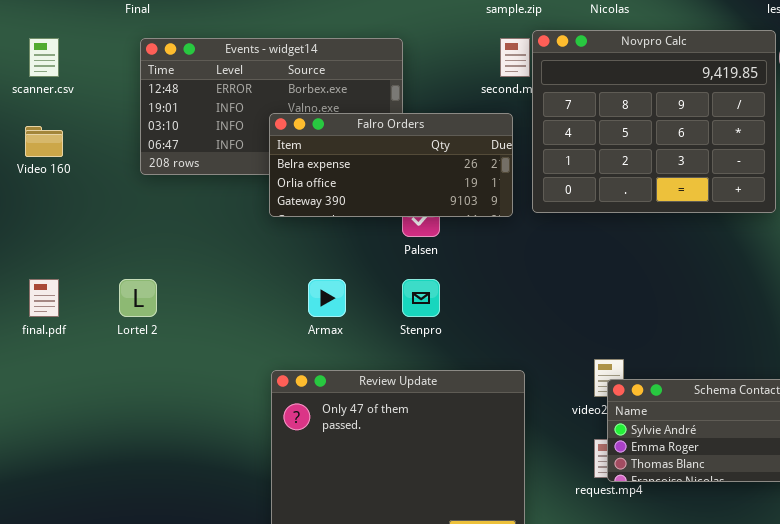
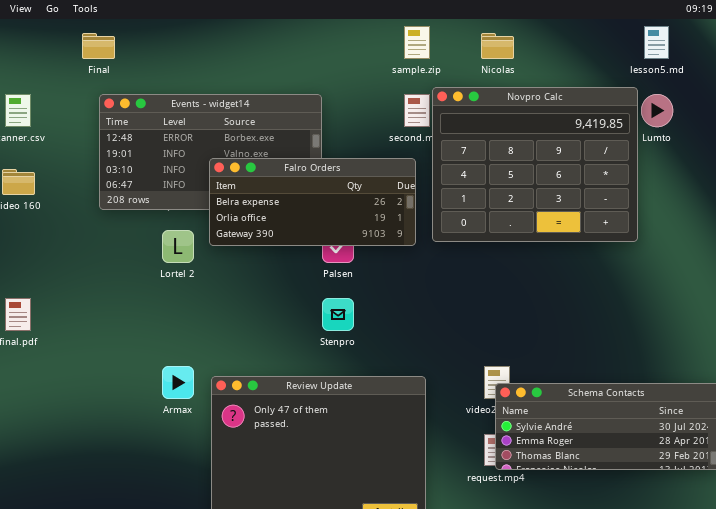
Lortel 2: [119,279,157,317] -> [162,230,194,263], moved
Armax: [308,279,346,317] -> [162,366,194,399], moved

